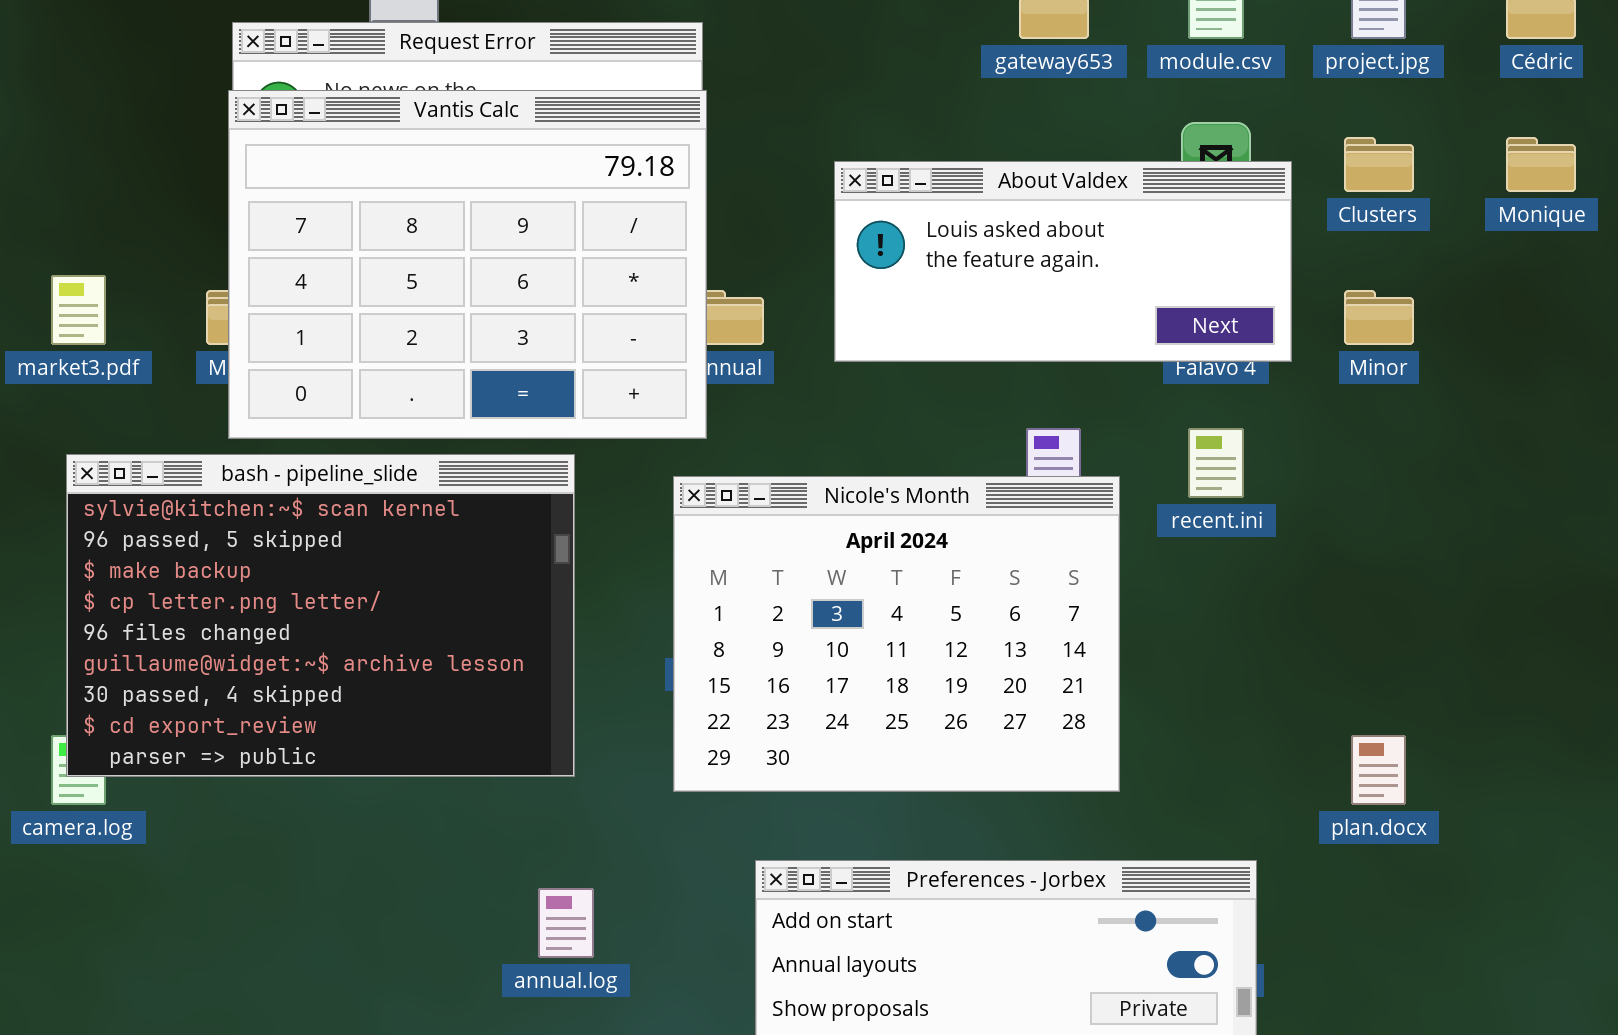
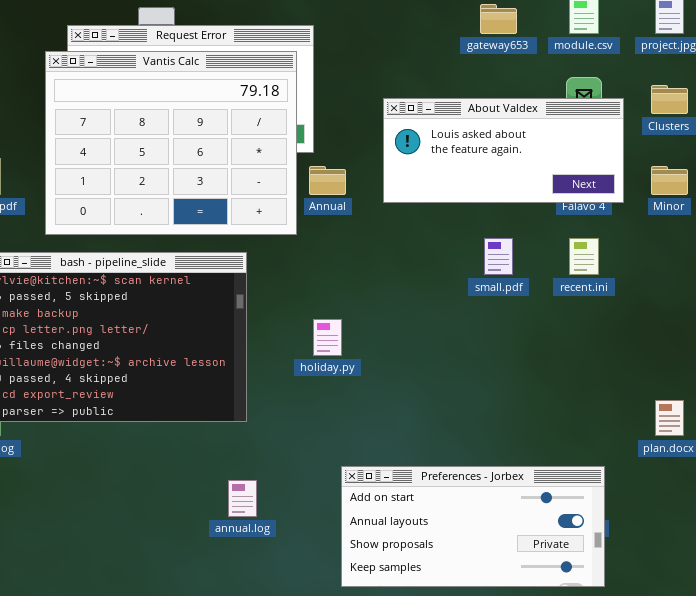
Vantis Calc: [228,90,707,439] -> [45,51,297,235], moved
Nicole's Month: [673,476,1120,792] -> none, closed

